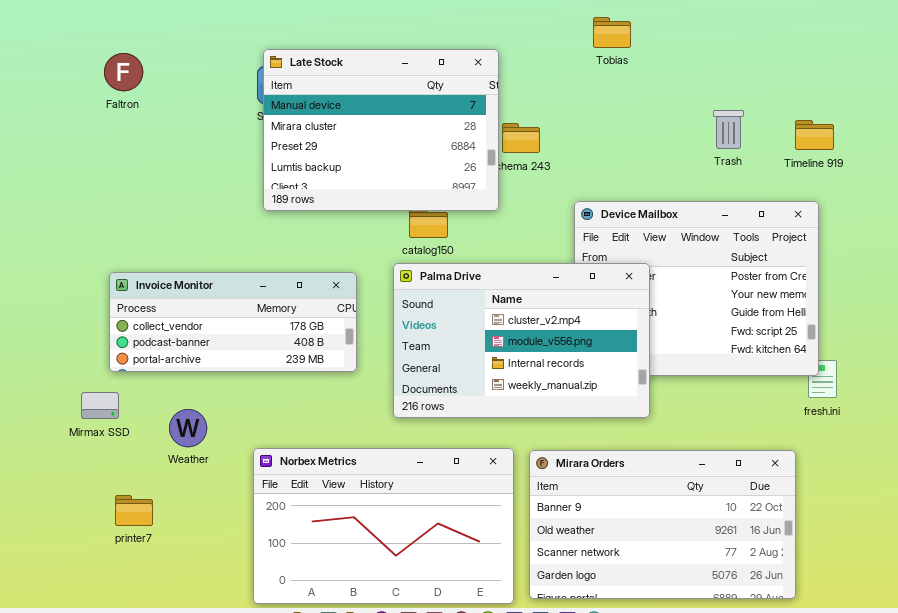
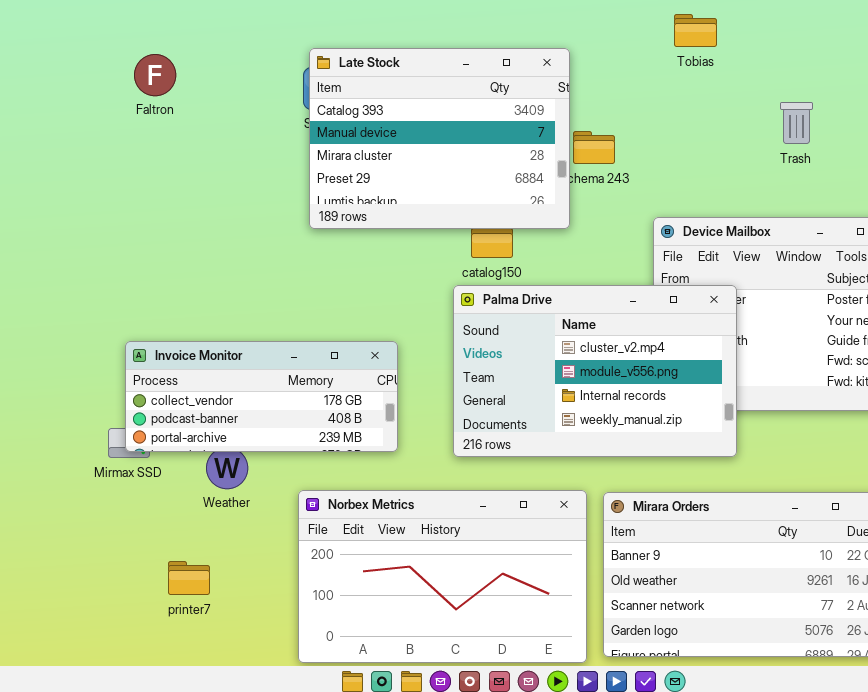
Late Stock: [263,49,499,211] -> [309,48,570,229], scrolled up 1 row
Trash: [713,110,744,149] -> [780,102,813,144], moved
Invoice Monitor: [109,272,357,372] -> [125,341,398,452], moved
printer7: [115,495,153,526] -> [168,561,210,595], moved

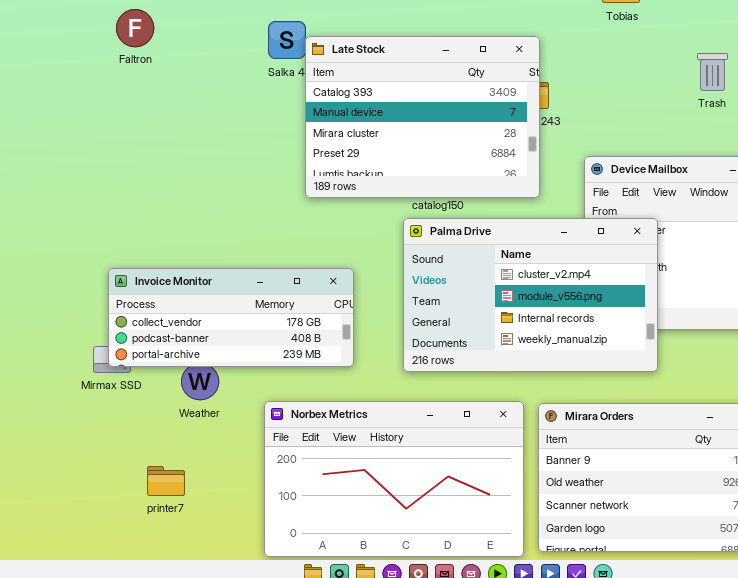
Late Stock: [309,48,570,229] -> [305,36,540,198], moved

